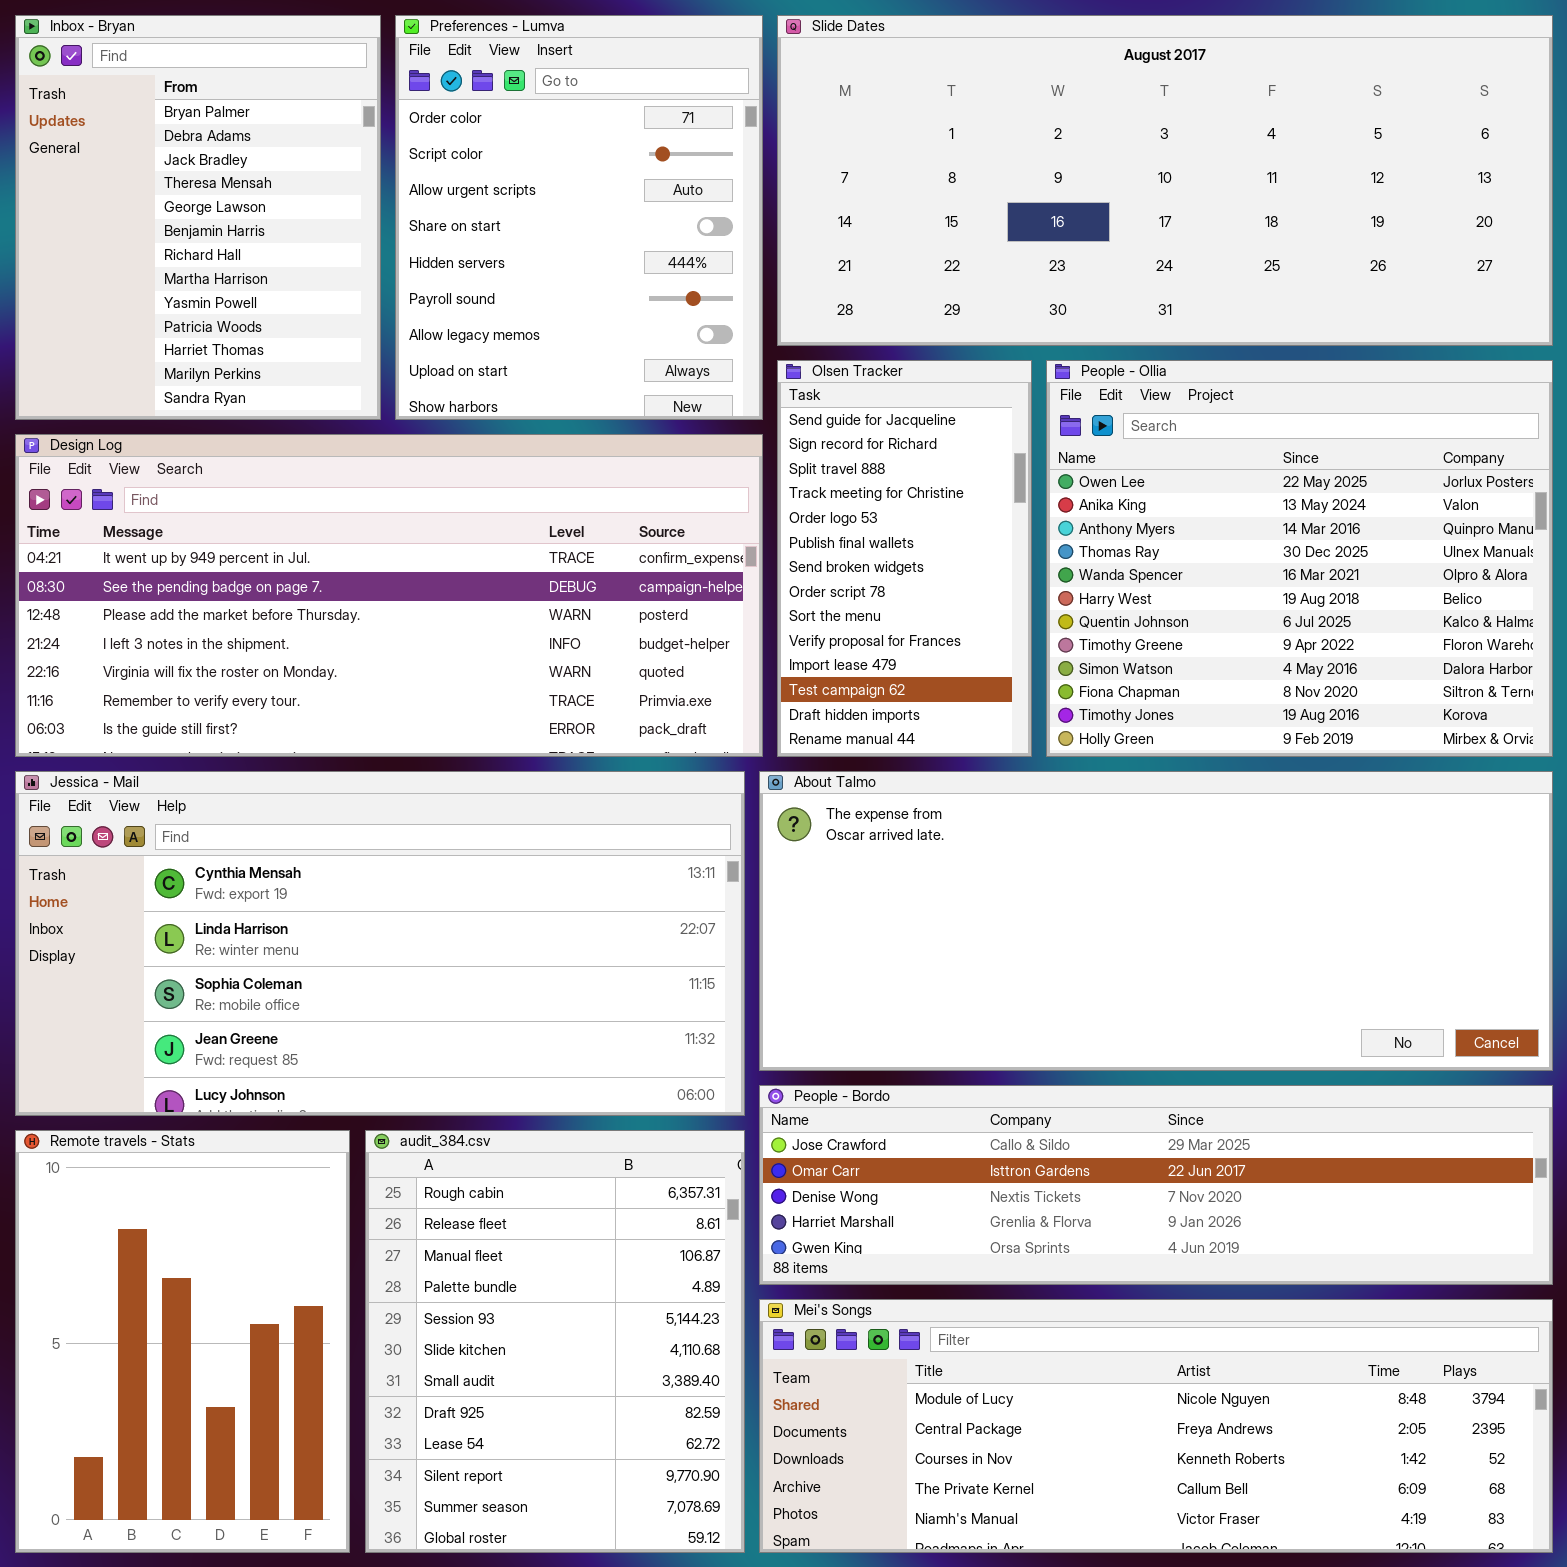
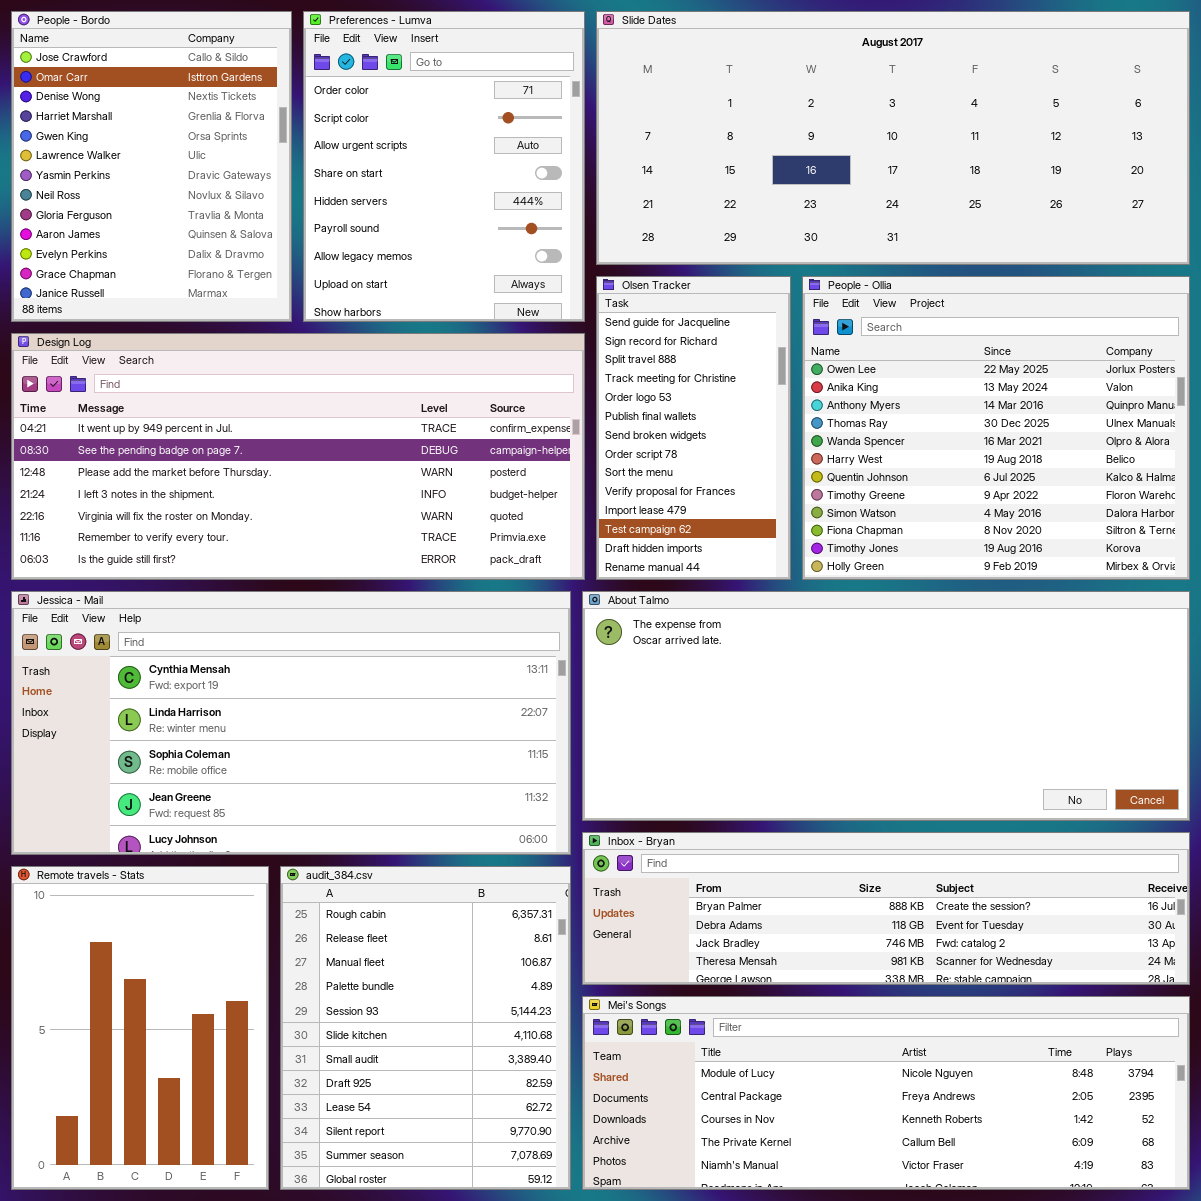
Inbox - Bryan: [15,15,381,420] -> [582,832,1190,985], moved, resized
People - Bordo: [759,1085,1553,1285] -> [11,11,292,322], moved, resized

